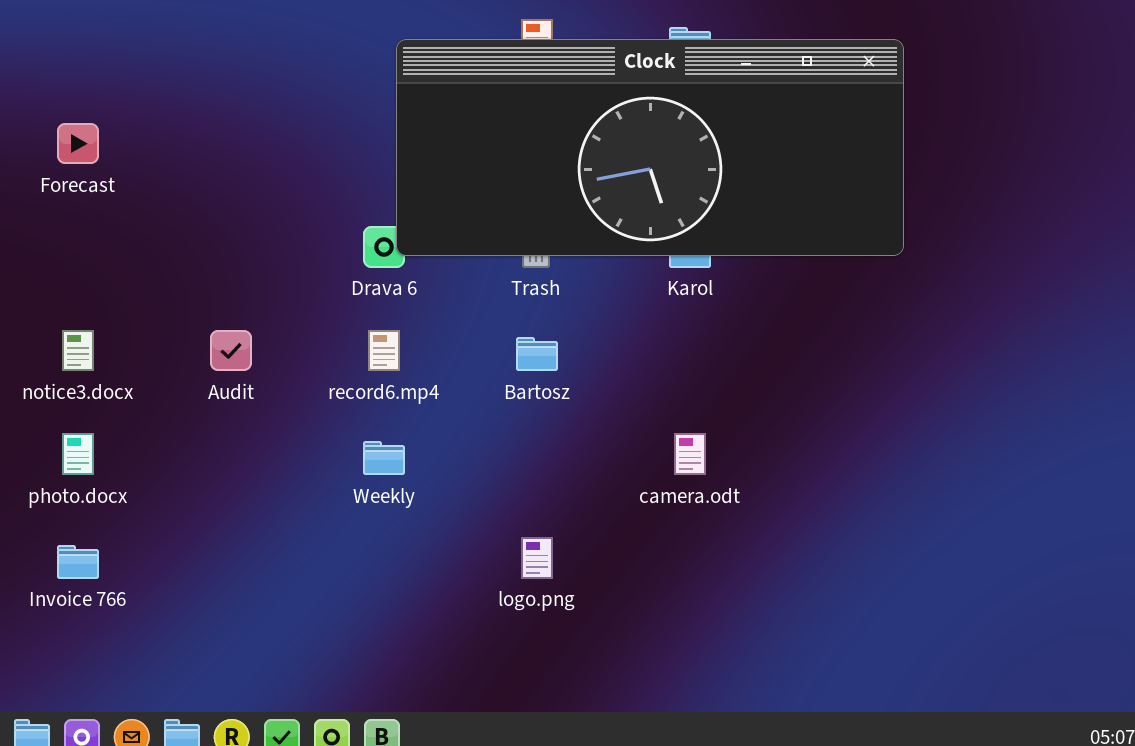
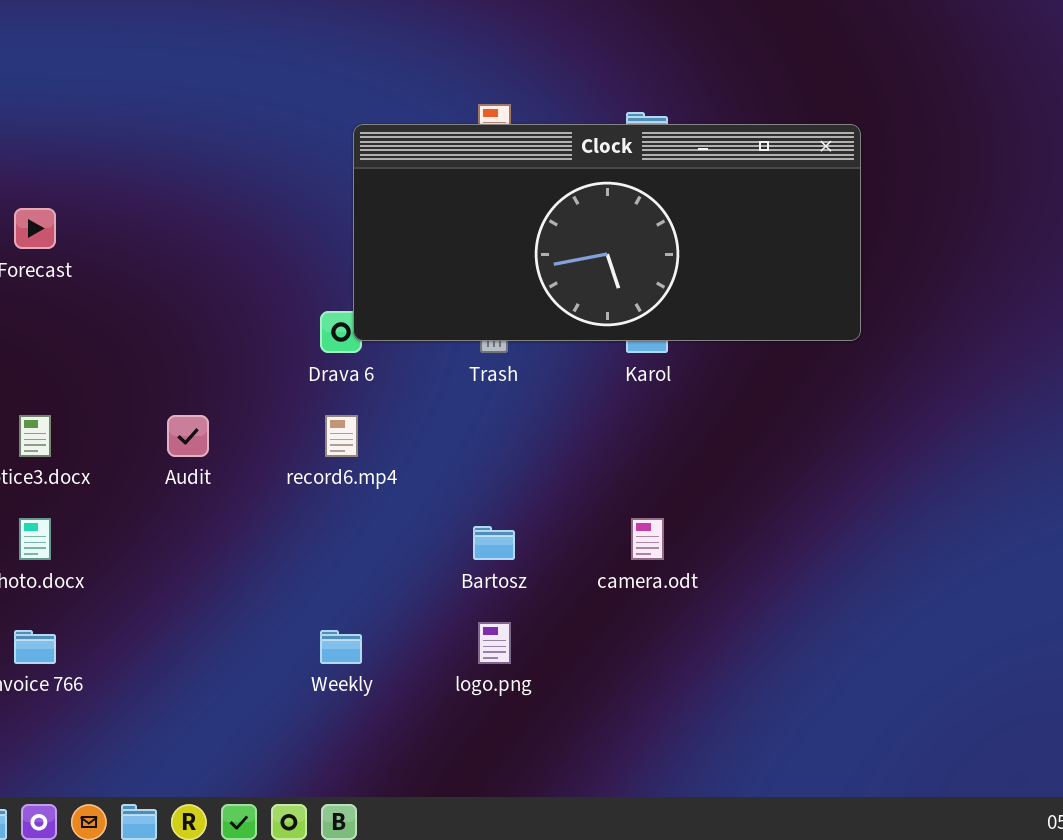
Bartosz: [516,337,558,371] -> [473,526,515,560], moved
Weekly: [363,441,405,475] -> [320,630,362,664], moved

